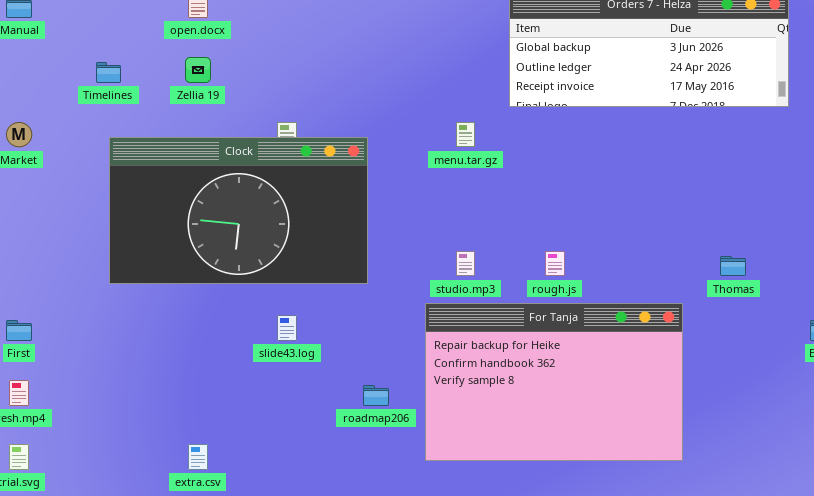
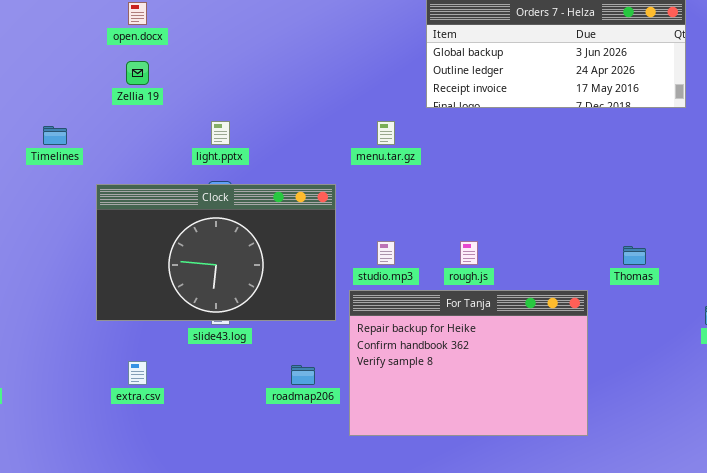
Timelines: [96,62,121,83] -> [43,126,67,145], moved
Clock: [109,137,368,284] -> [96,184,336,321], moved
extra.csv: [188,444,208,470] -> [128,361,147,385], moved

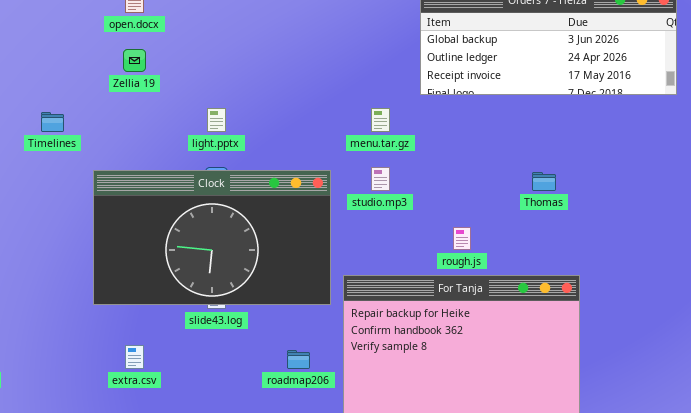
studio.mp3: [377,241,395,265] -> [371,167,390,191], moved
Thomas: [623,246,646,265] -> [532,172,556,191], moved

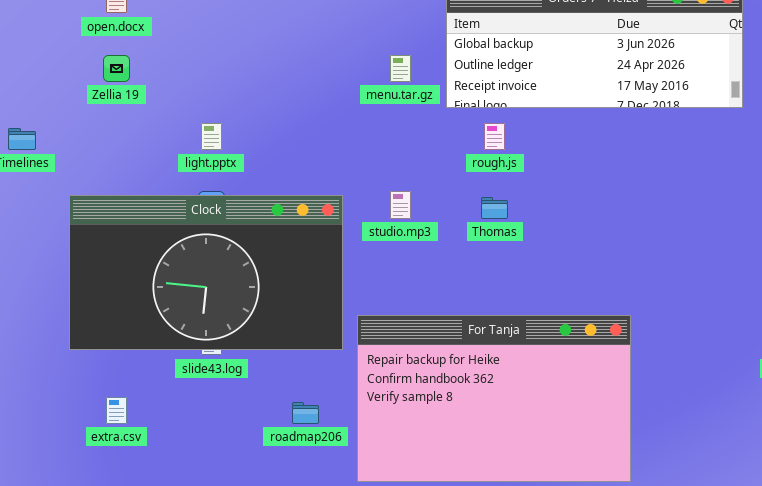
menu.tar.gz: [371,108,390,132] -> [390,55,411,82], moved
Thomas: [532,172,556,191] -> [481,197,508,219], moved
rough.js: [453,227,471,250] -> [484,123,505,150], moved

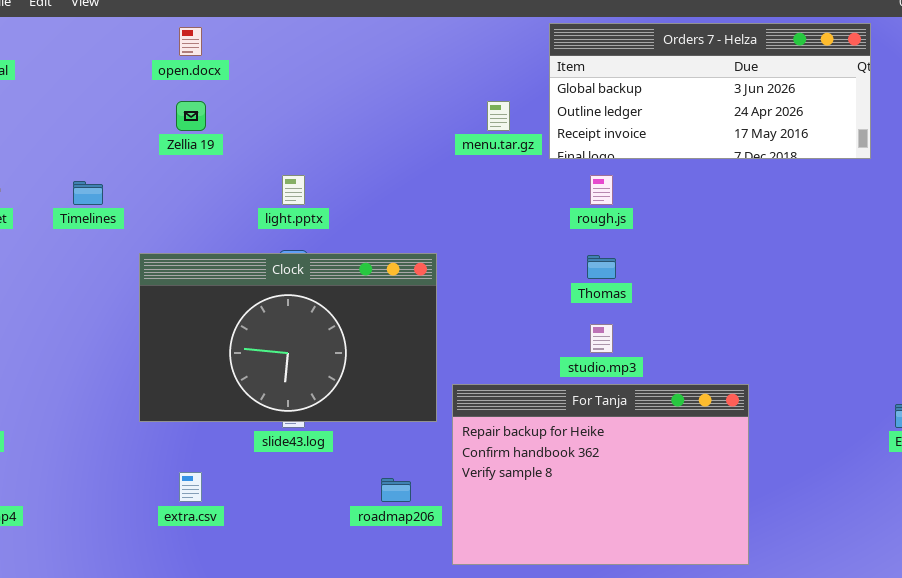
studio.mp3: [390,191,411,219] -> [590,324,613,353], moved

